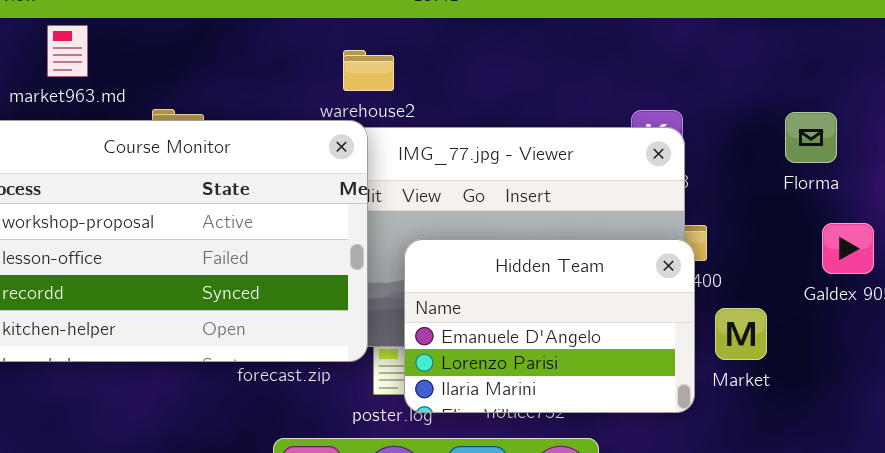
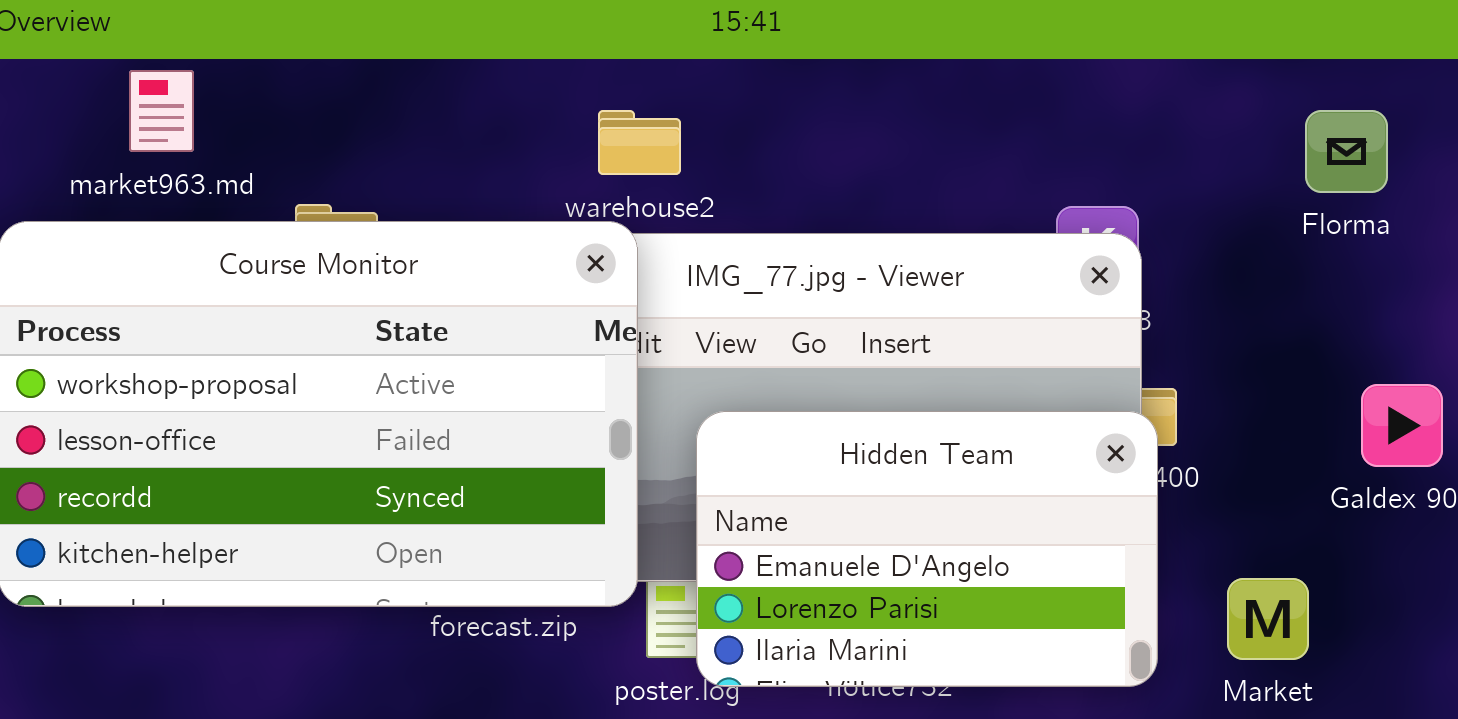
Florma: [785,112,837,163] -> [1305,110,1388,193], moved
Market: [715,308,767,360] -> [1227,578,1309,660], moved

